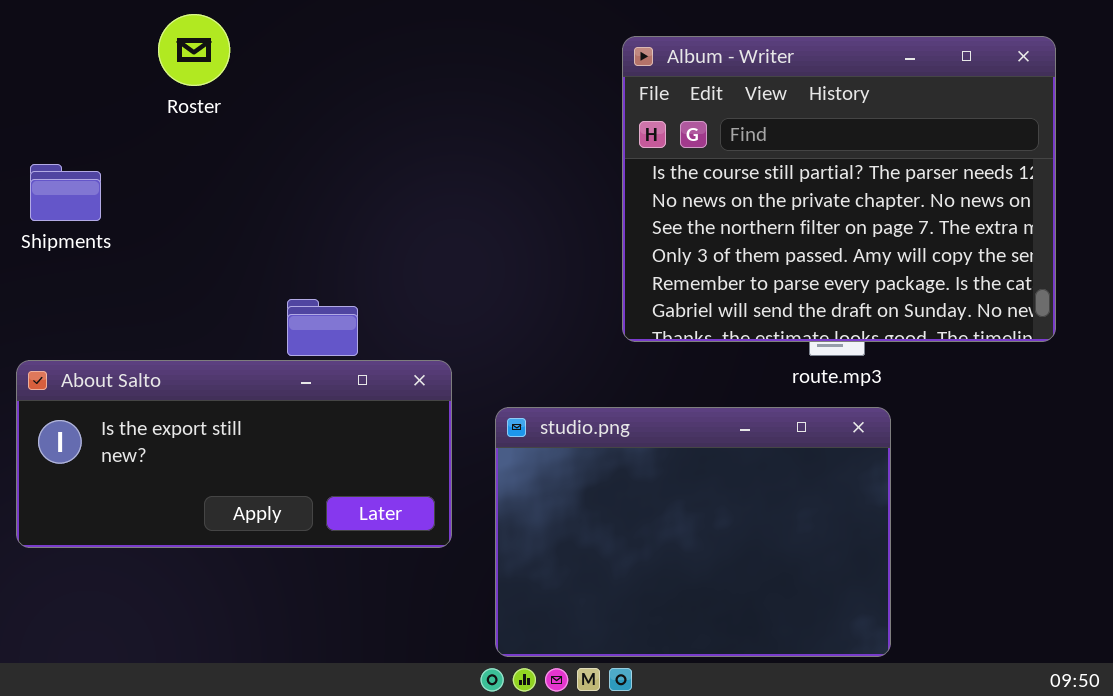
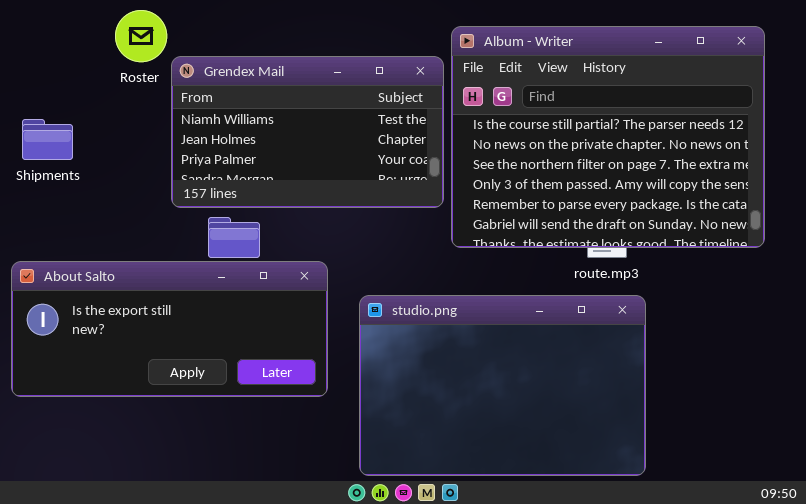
Grendex Mail: none -> [171,56,444,208], opened

